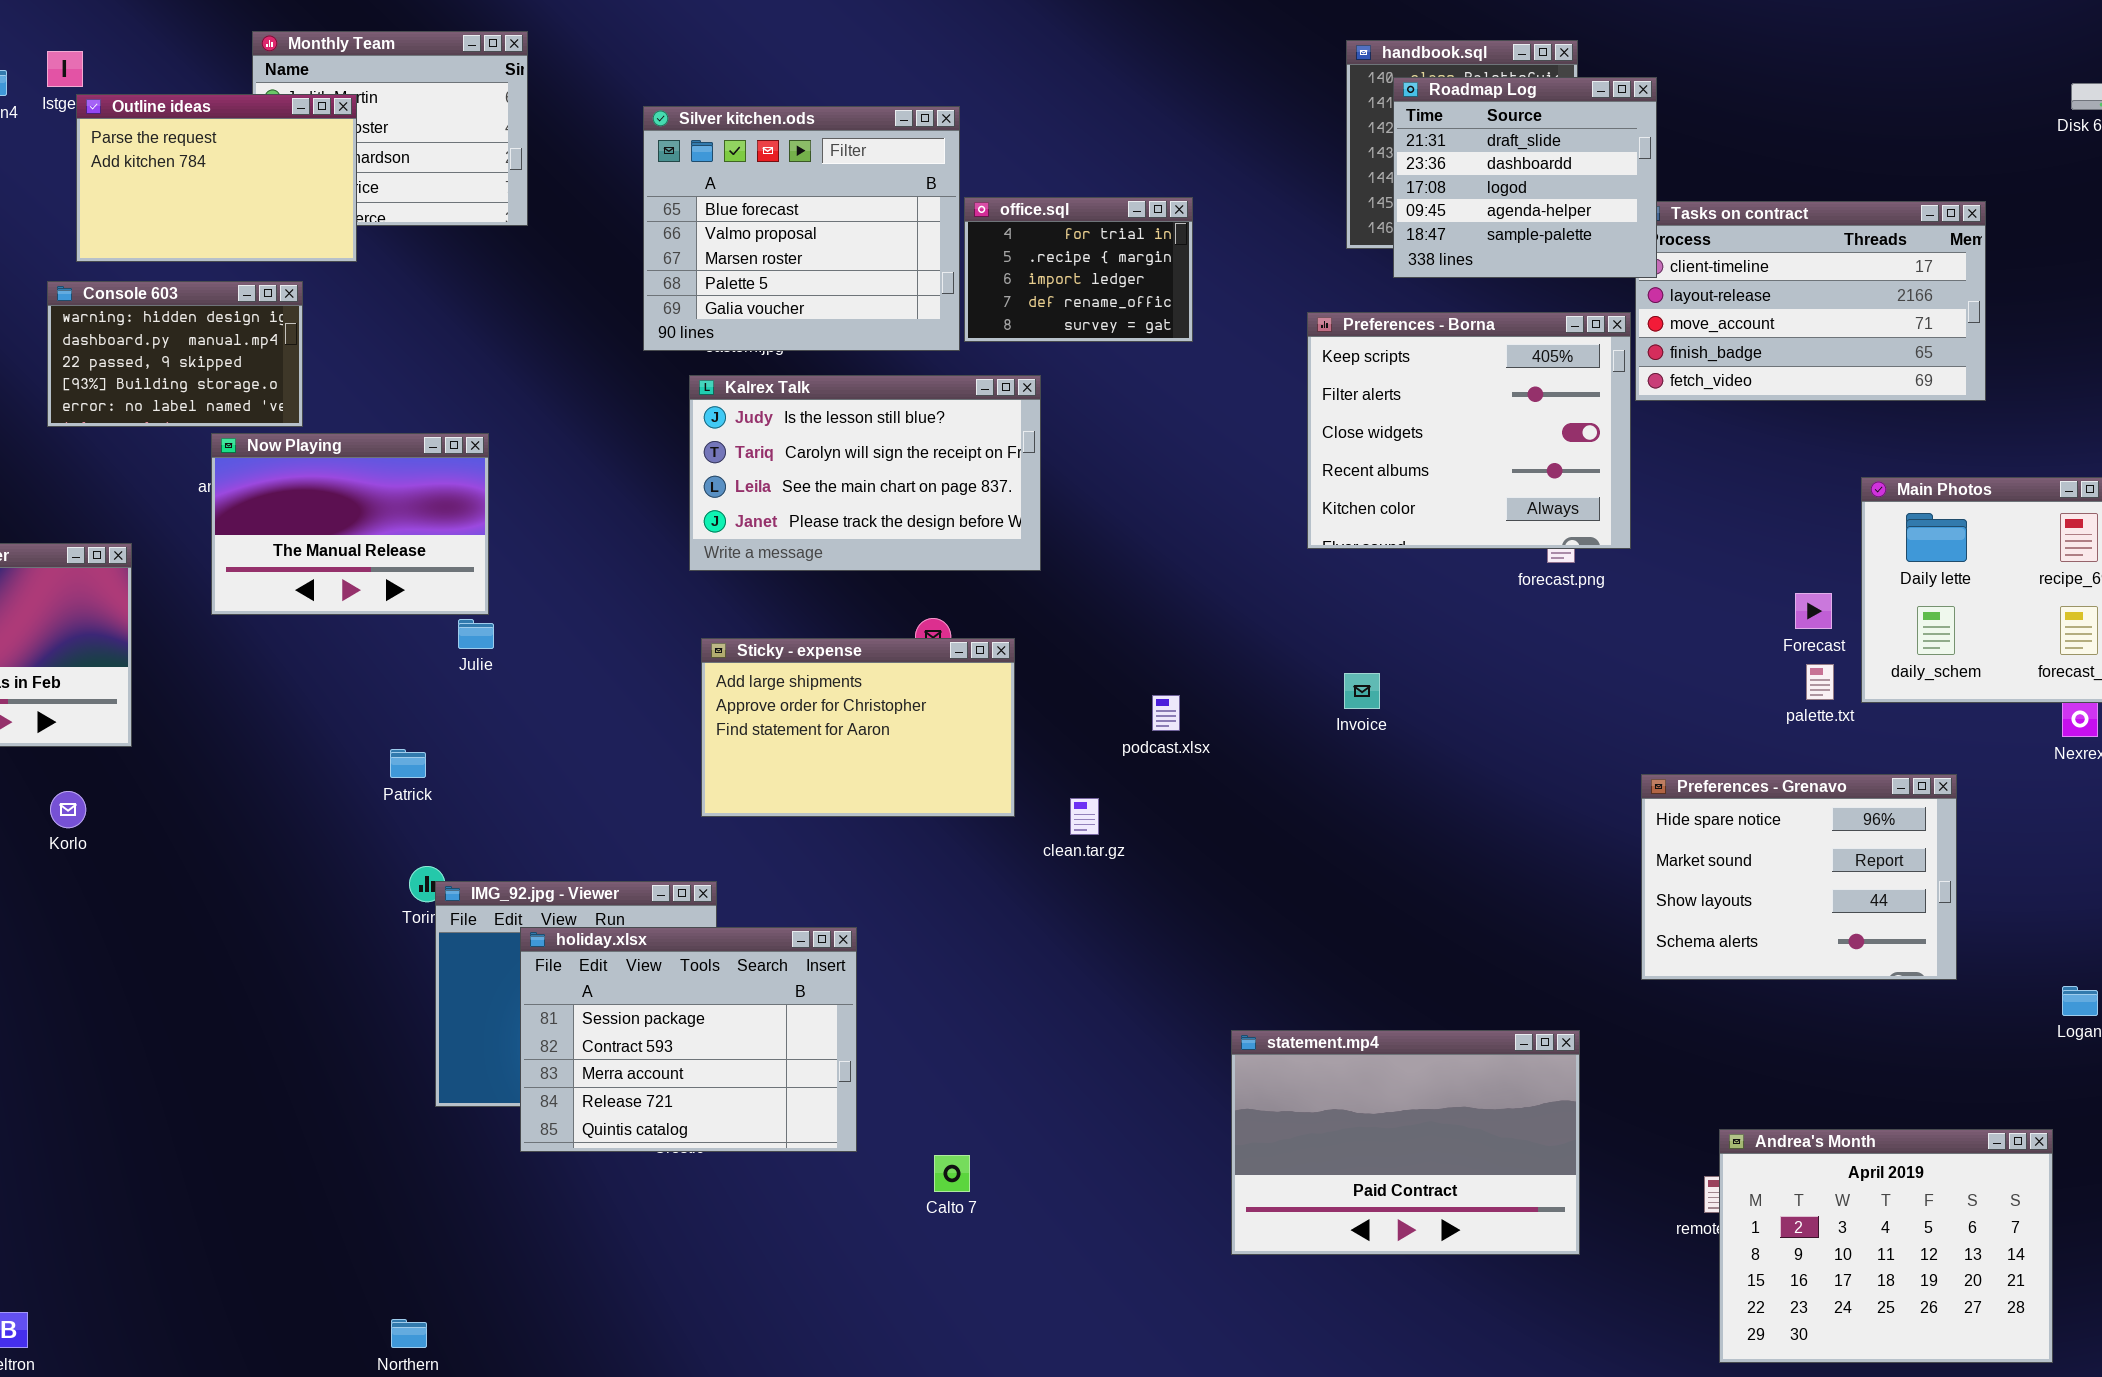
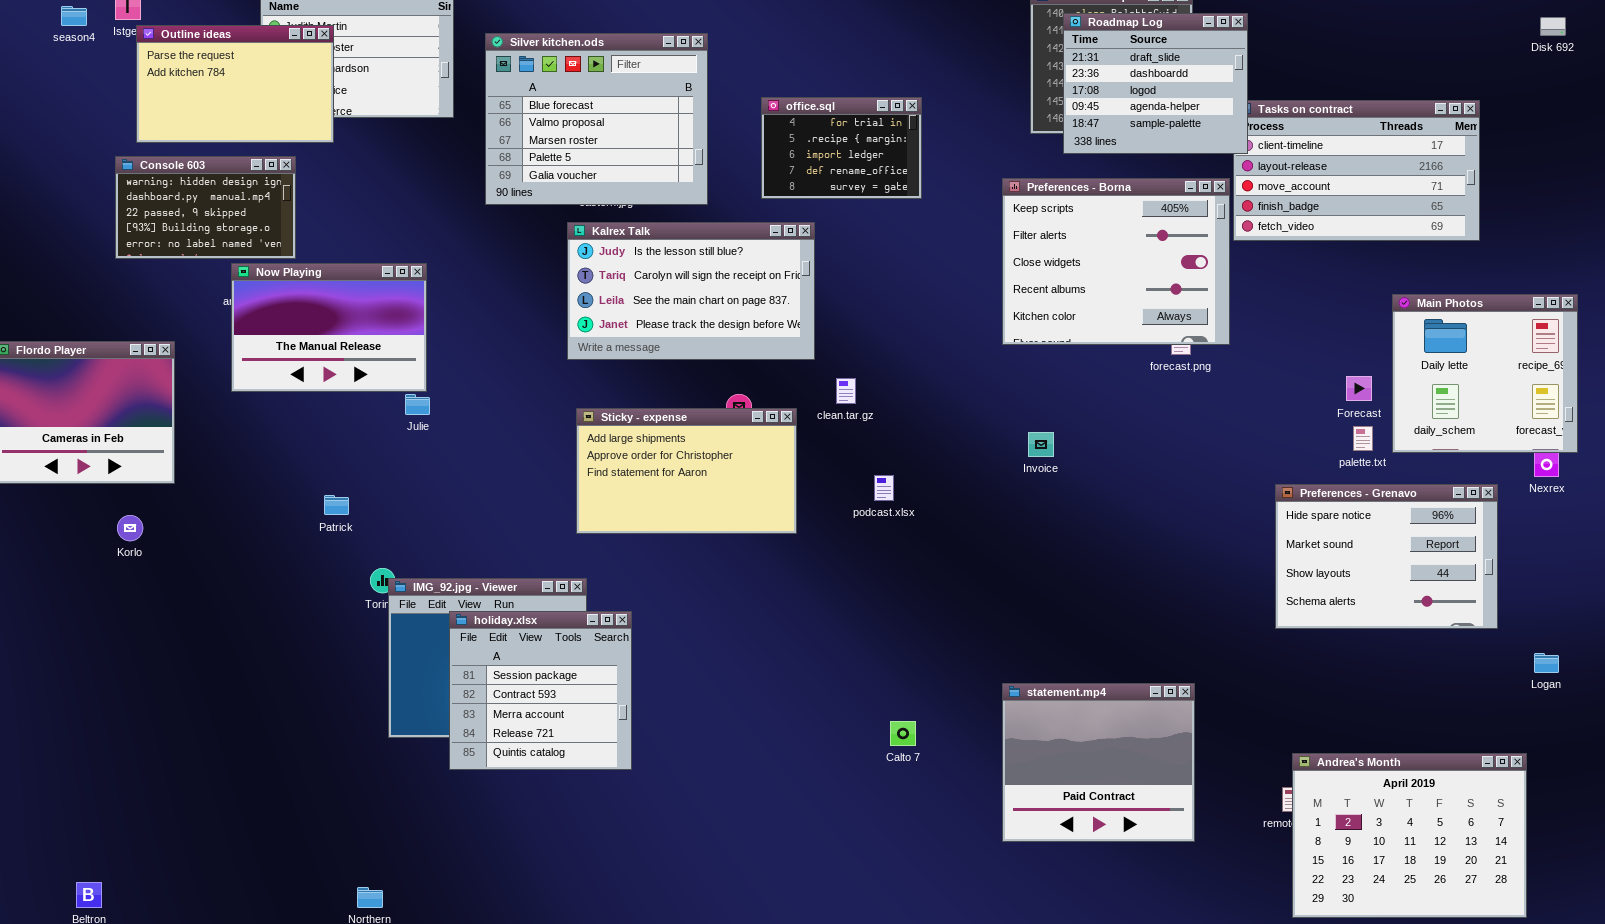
Silver kitchen.ods: [643,106,960,351] -> [485,33,708,205], moved
podcast.xlsx: [1152,695,1180,731] -> [874,475,894,501], moved
Patrick: [390,749,426,778] -> [324,495,349,515], moved
Preferences - Grenavo: [1641,774,1957,980] -> [1275,484,1498,629], moved
clean.tar.gz: [1070,798,1099,835] -> [836,378,856,404], moved
holiday.xlsx: [520,927,857,1152] -> [449,611,632,770], resized
statement.mp4: [1231,1030,1580,1255] -> [1002,683,1195,842], resized
Calto 7: [934,1155,970,1192] -> [890,721,916,746], moved

